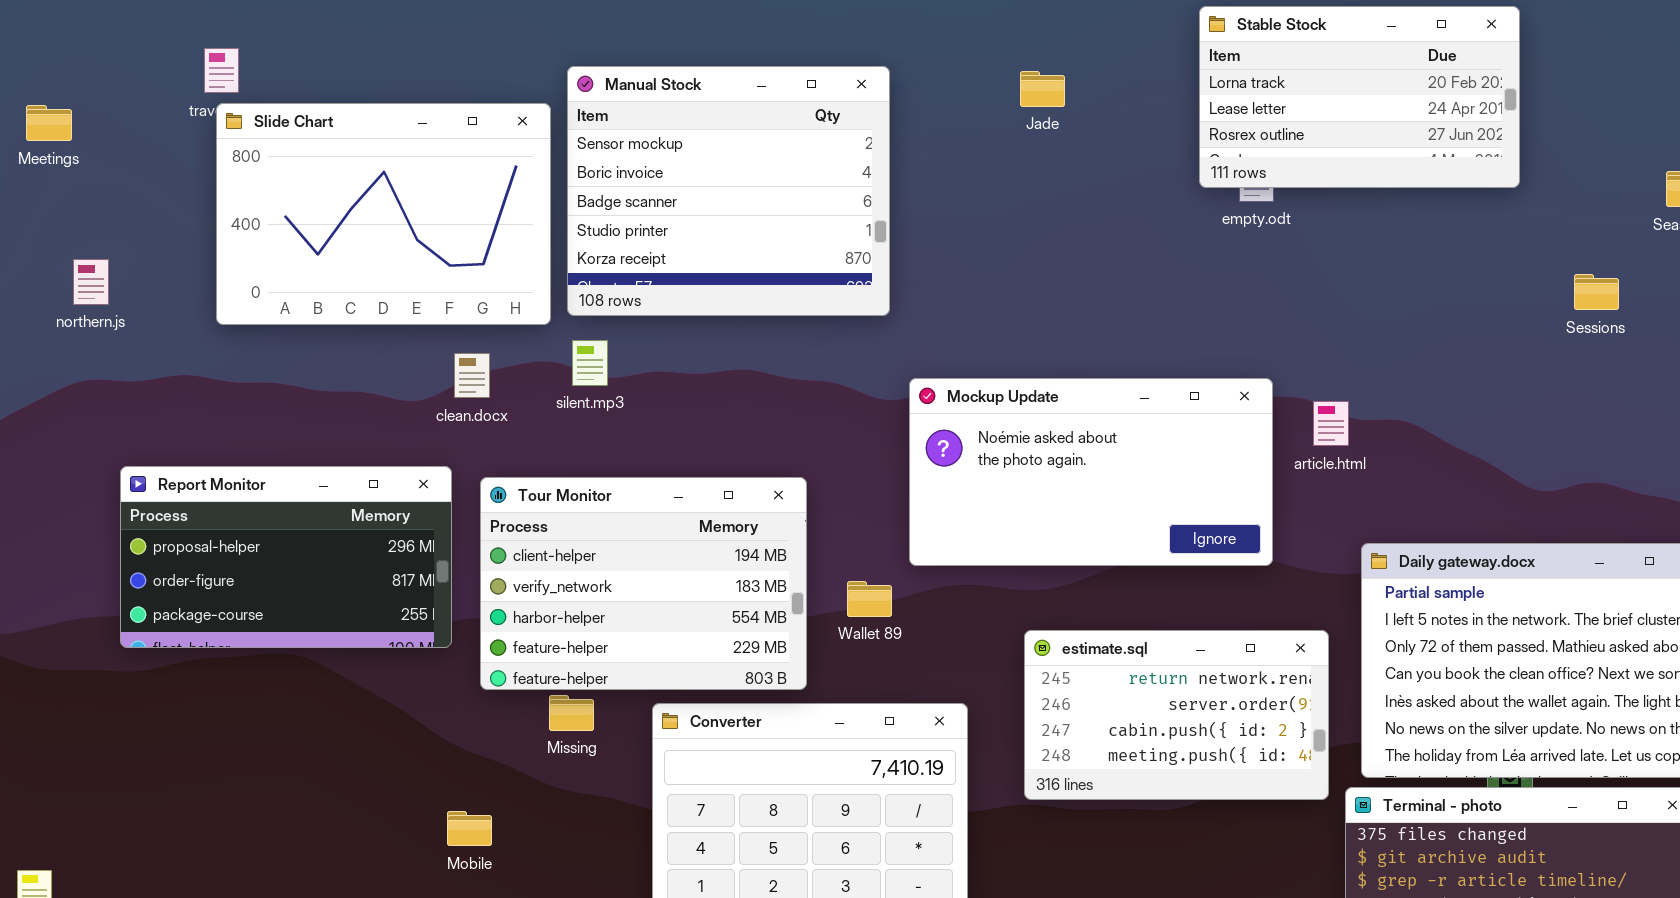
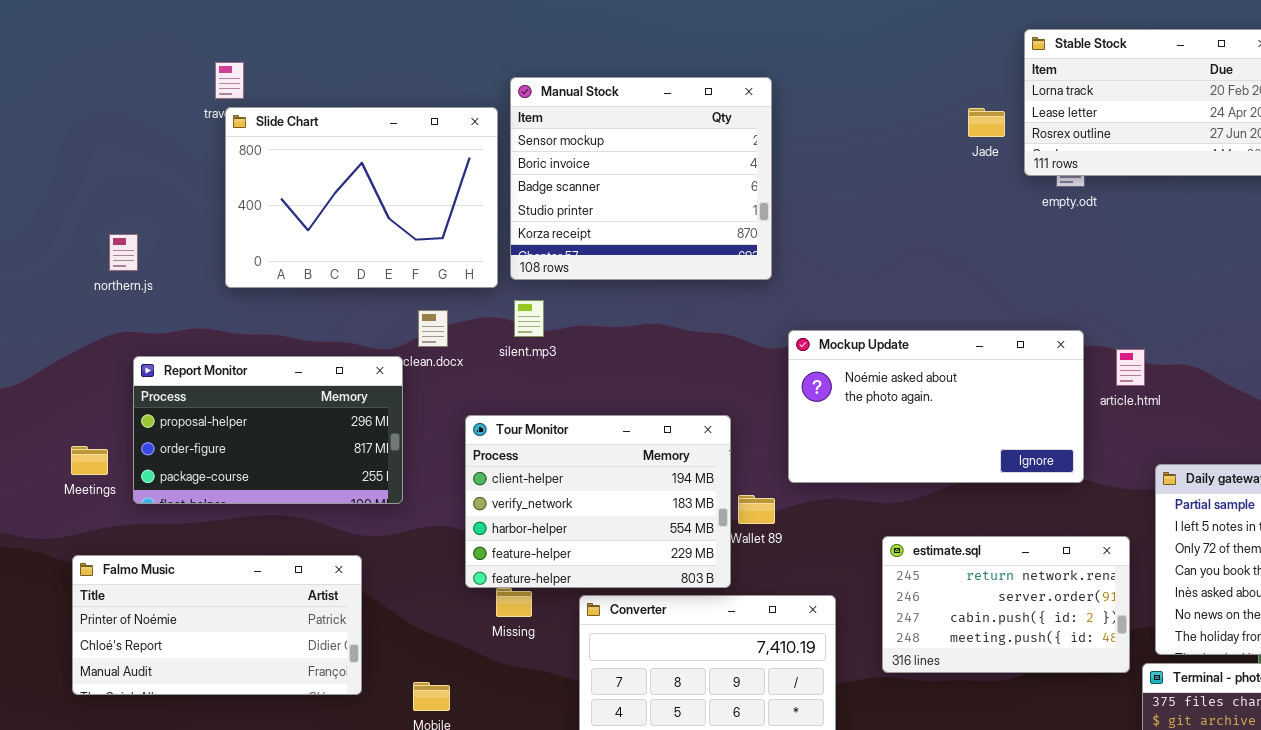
Jade: [1020,71,1065,107] -> [968,108,1005,137], moved
Meetings: [26,105,72,141] -> [71,446,108,475], moved
Report Monitor: [120,466,452,648] -> [133,356,403,504], moved
Tour Monitor: [480,477,807,690] -> [465,415,731,588], moved
Falmo Music: none -> [72,555,362,695], opened

